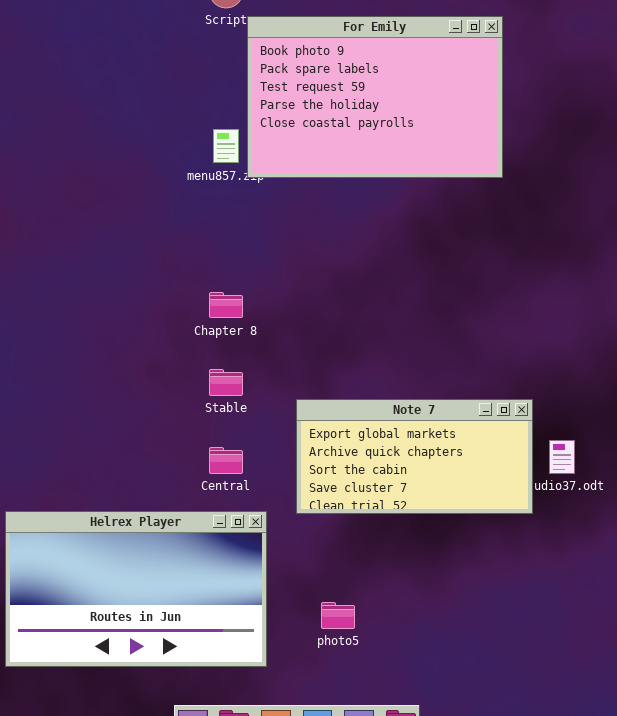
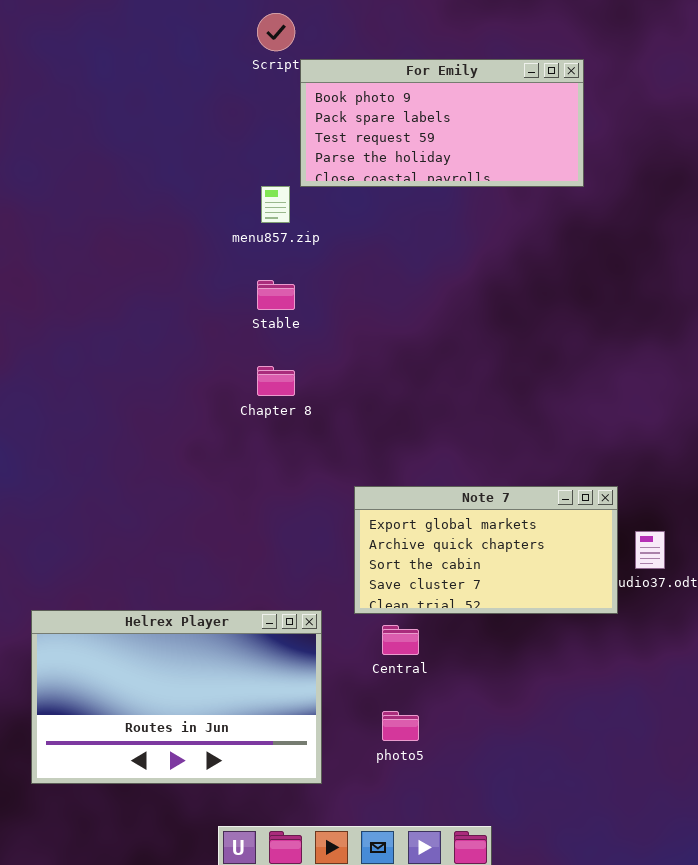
For Emily: [247,16,503,178] -> [300,59,584,187], resized
Stable: [209,369,243,396] -> [257,280,295,310], moved
Central: [209,447,243,474] -> [382,625,419,655], moved

